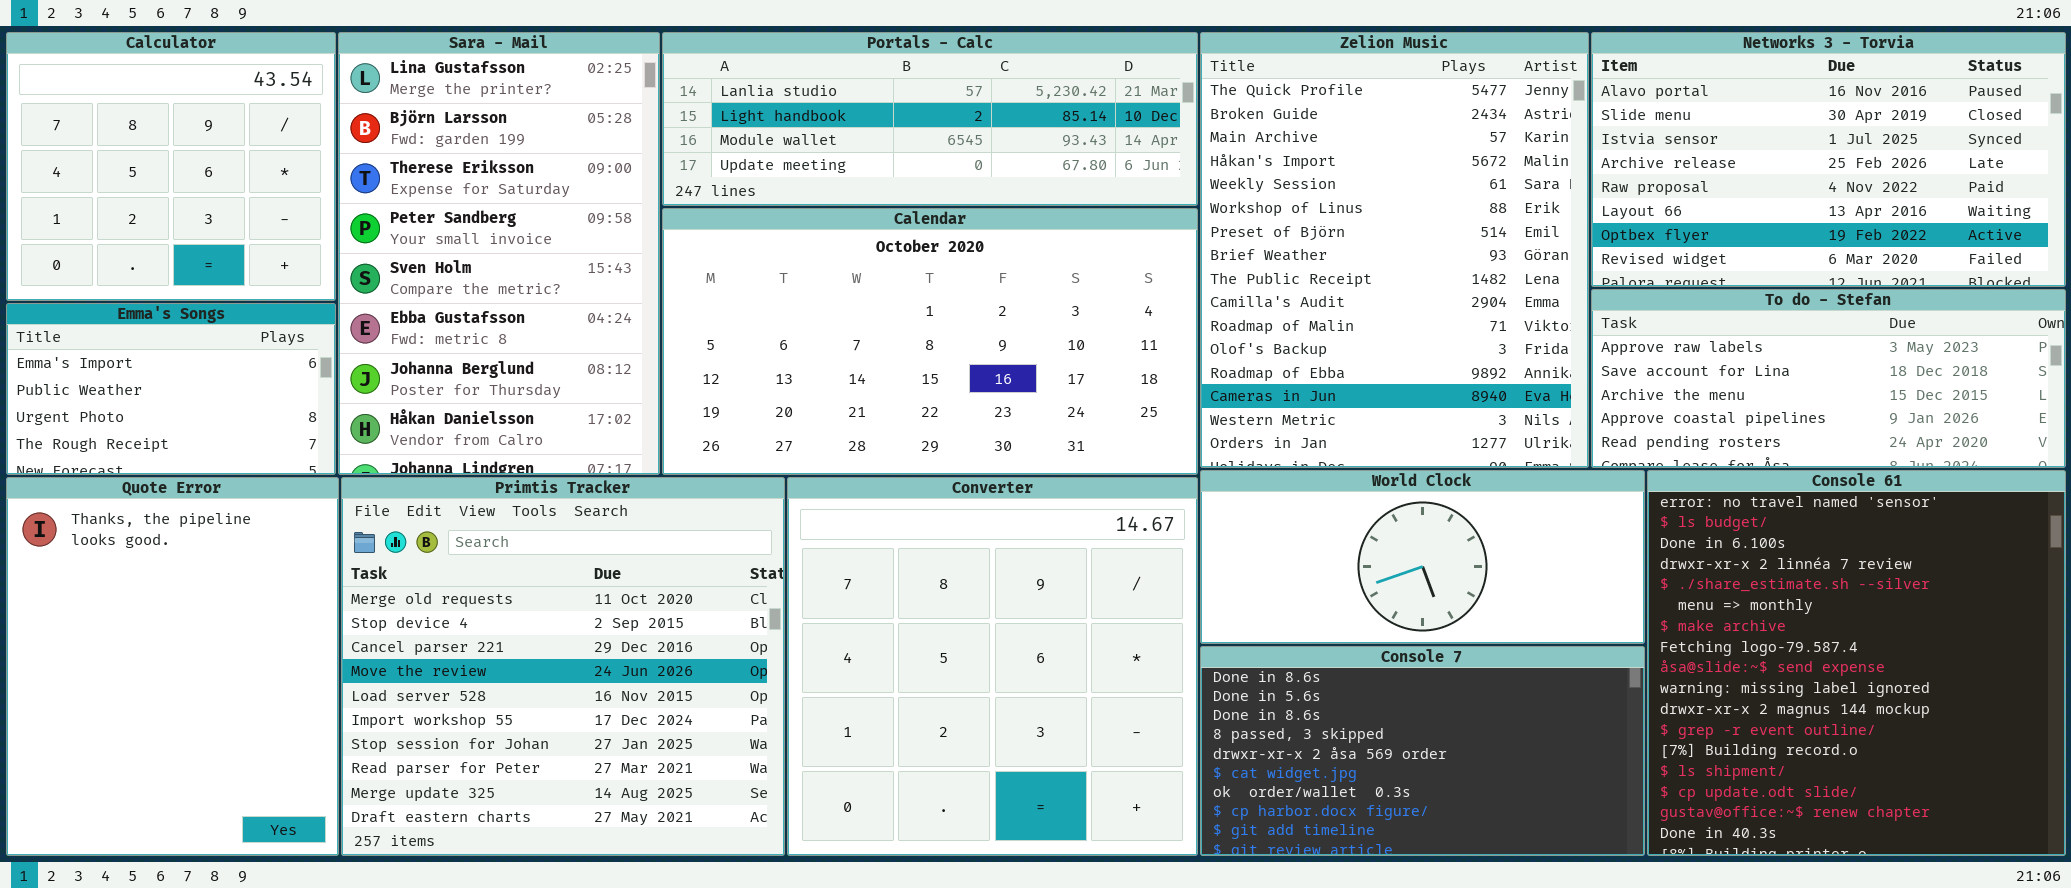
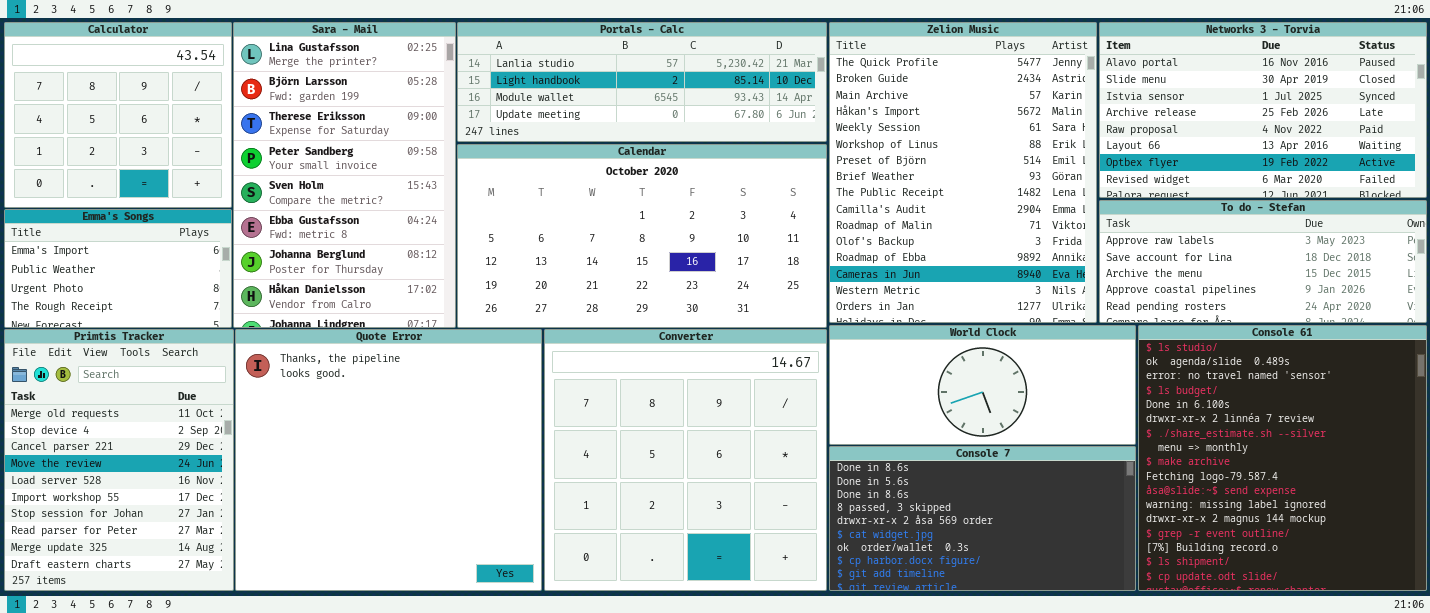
Console 61: [1647,470,2066,856] -> [1138,325,1427,591], scrolled up 2 rows
Quote Error: [6,477,339,856] -> [235,329,542,591], moved, resized
Primtis Tracker: [341,477,785,856] -> [4,329,234,591], moved, resized

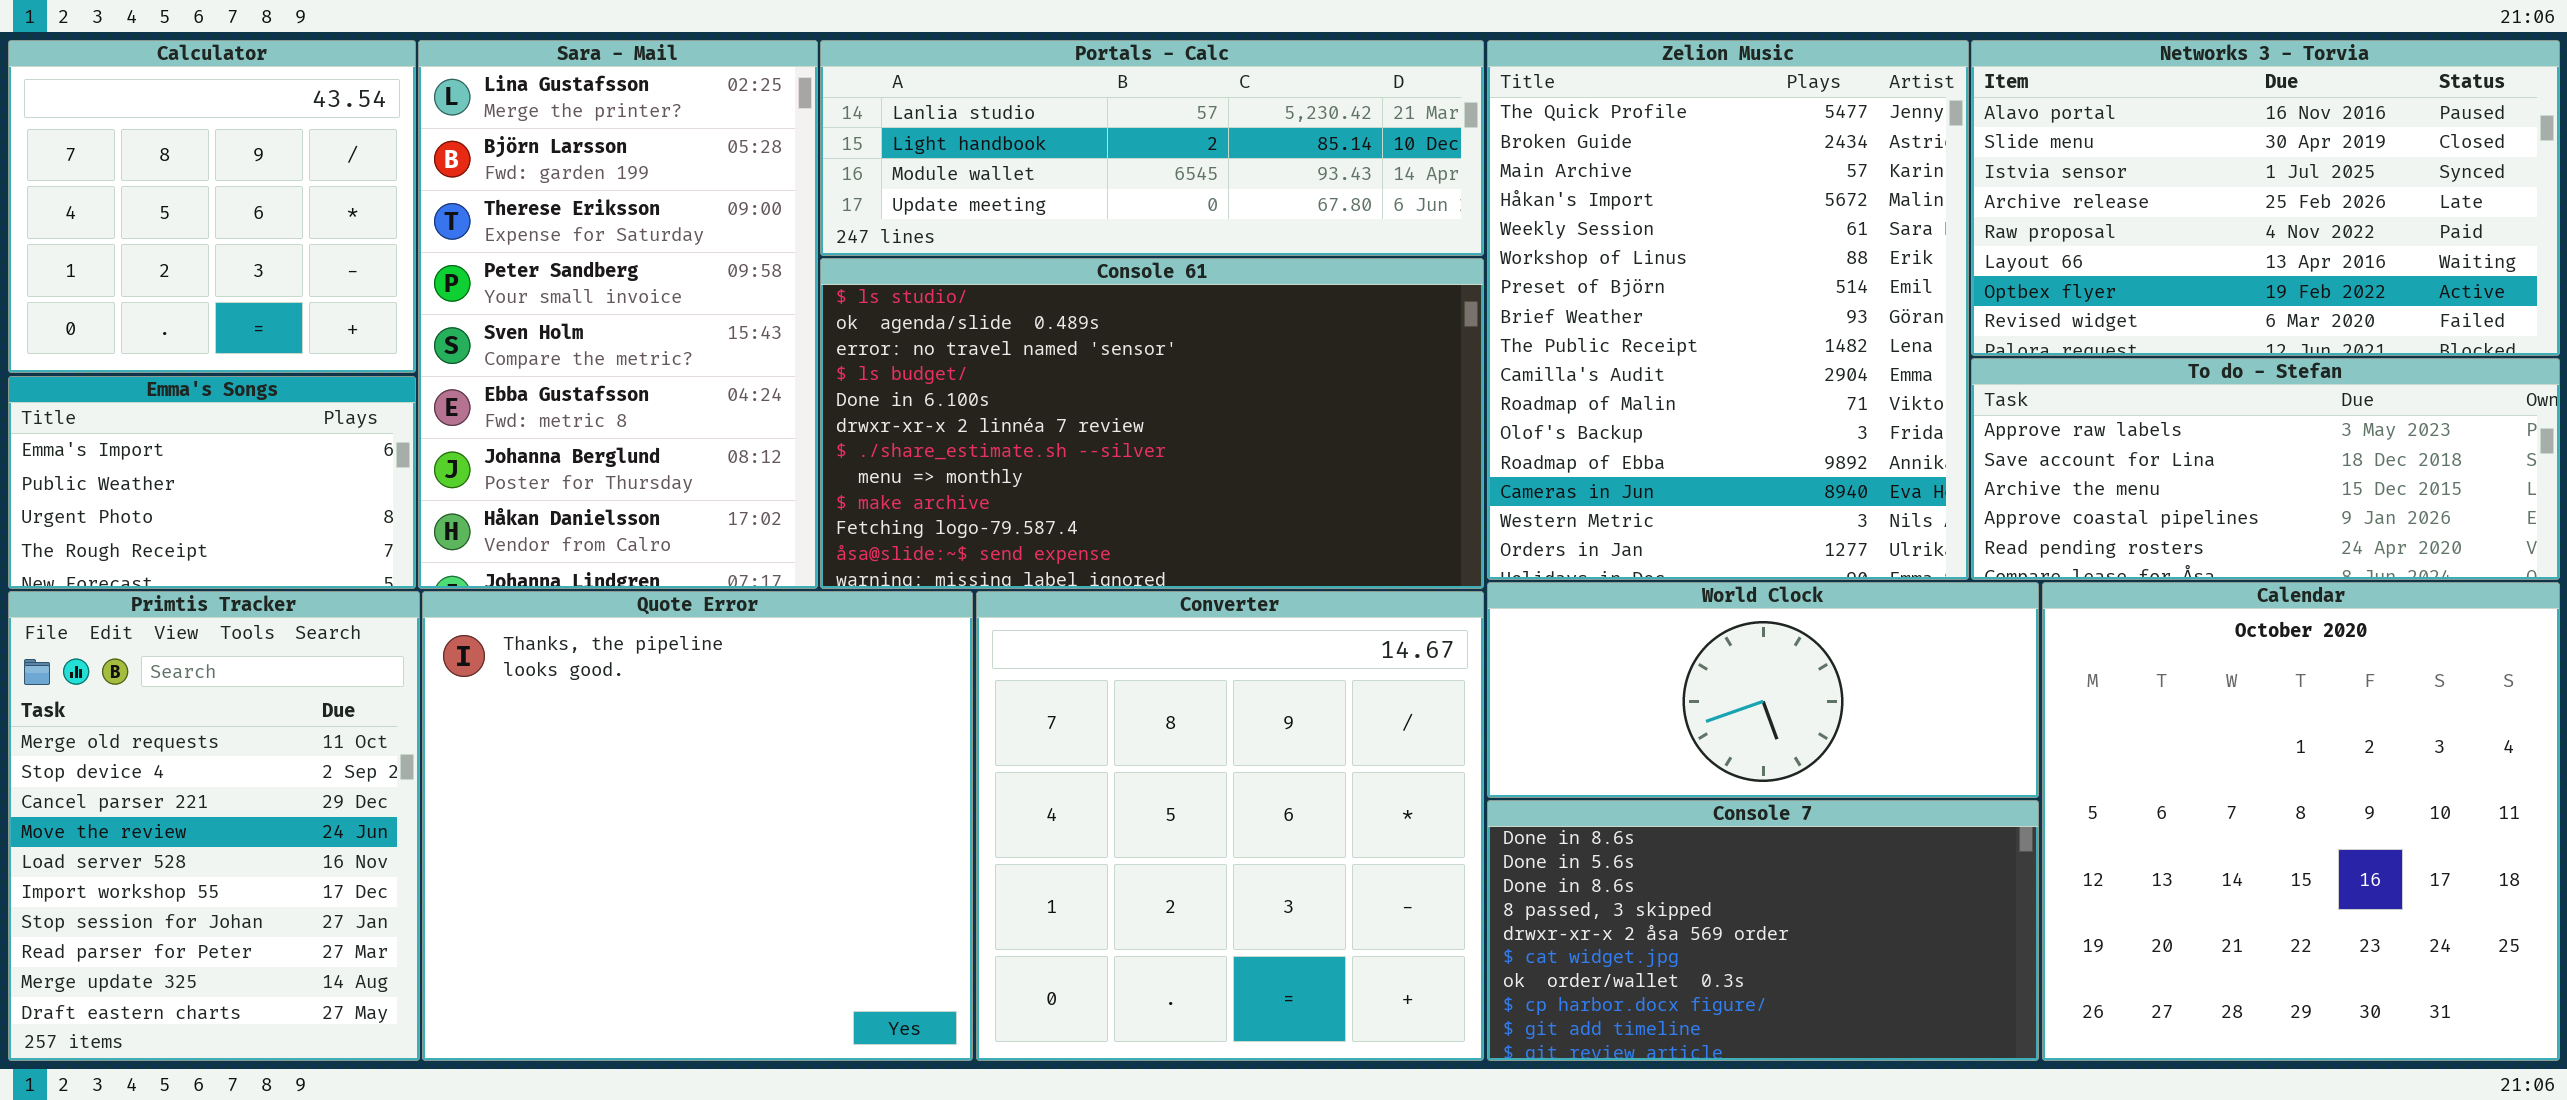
Calendar: [457,144,827,328] -> [2042,582,2560,1061], moved, resized
Console 61: [1138,325,1427,591] -> [820,258,1484,589], moved, resized

